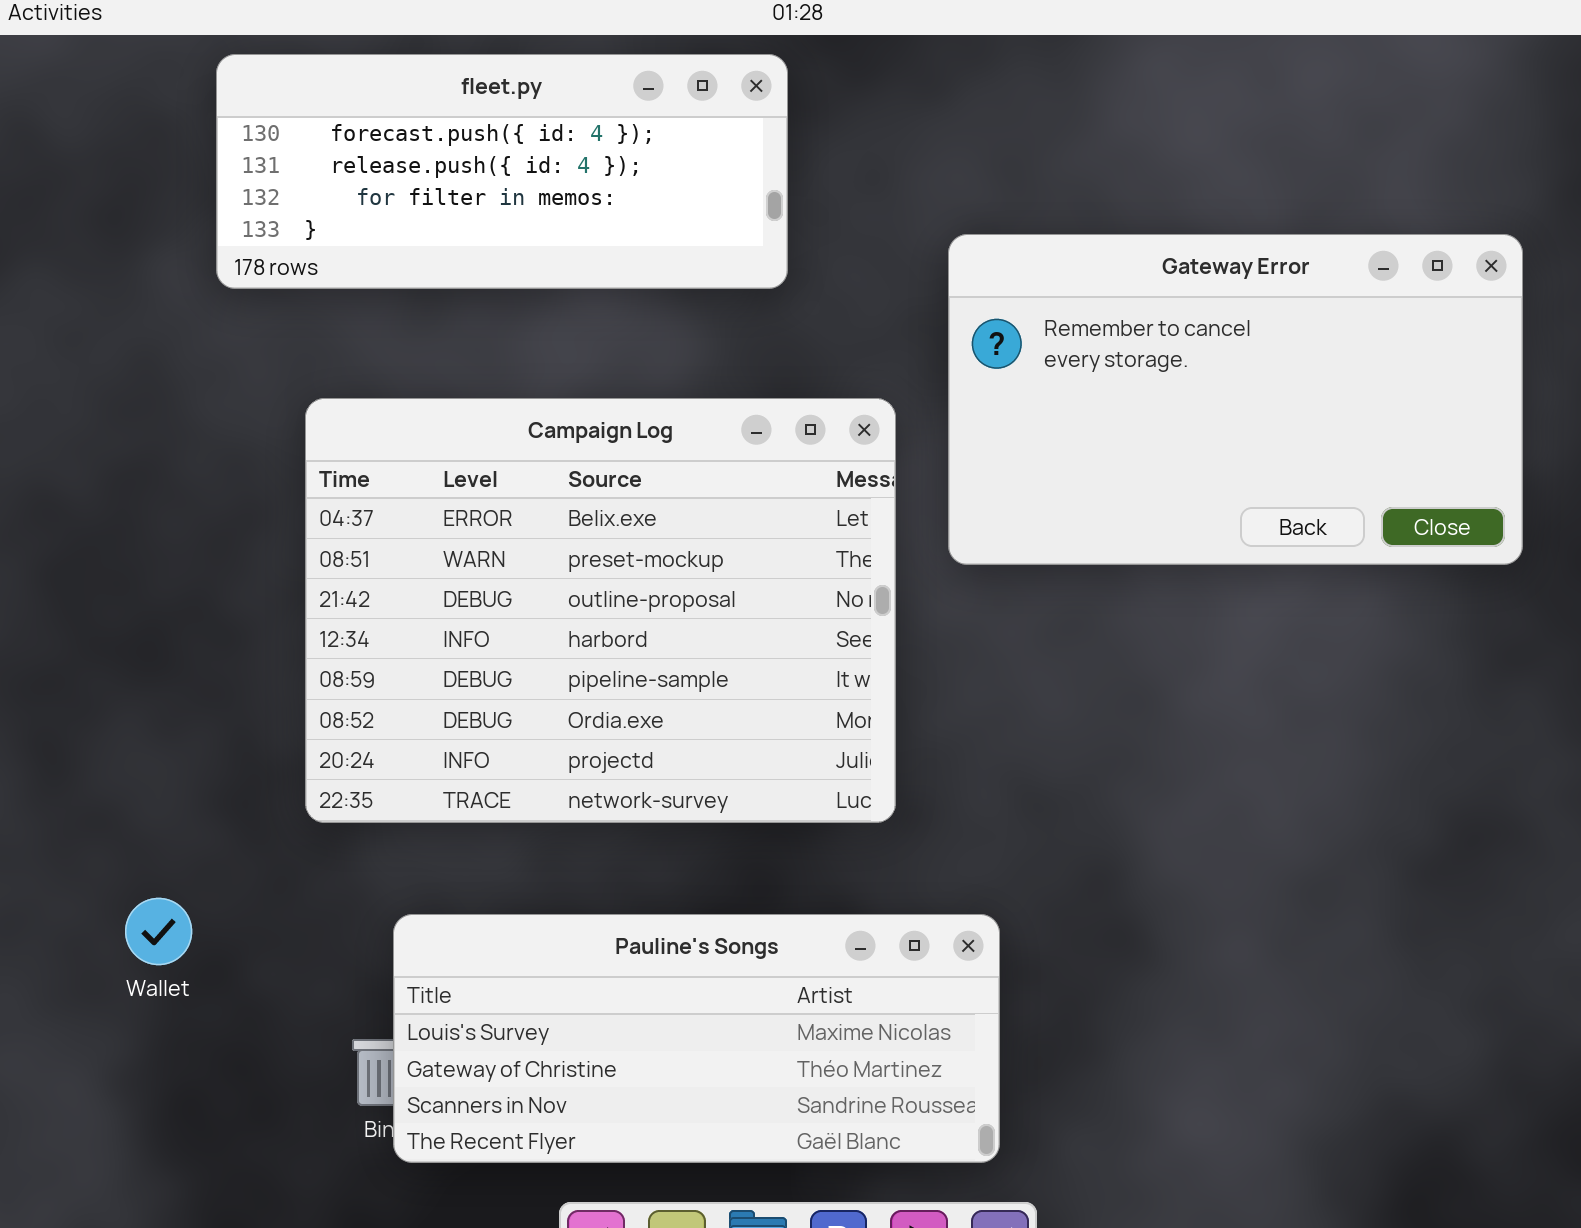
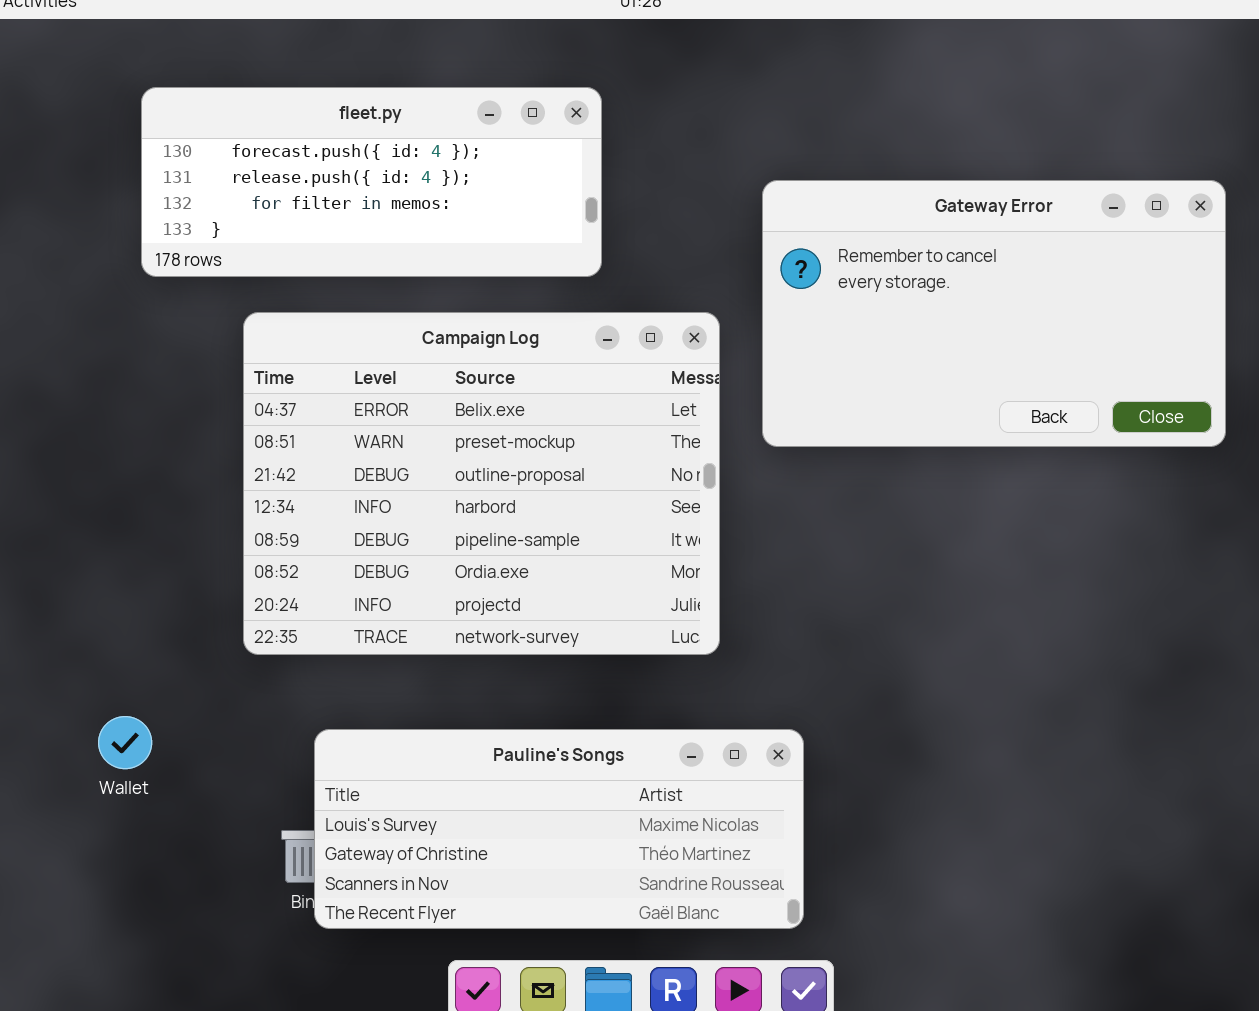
fleet.py: [216,54,788,289] -> [141,87,602,277], moved

